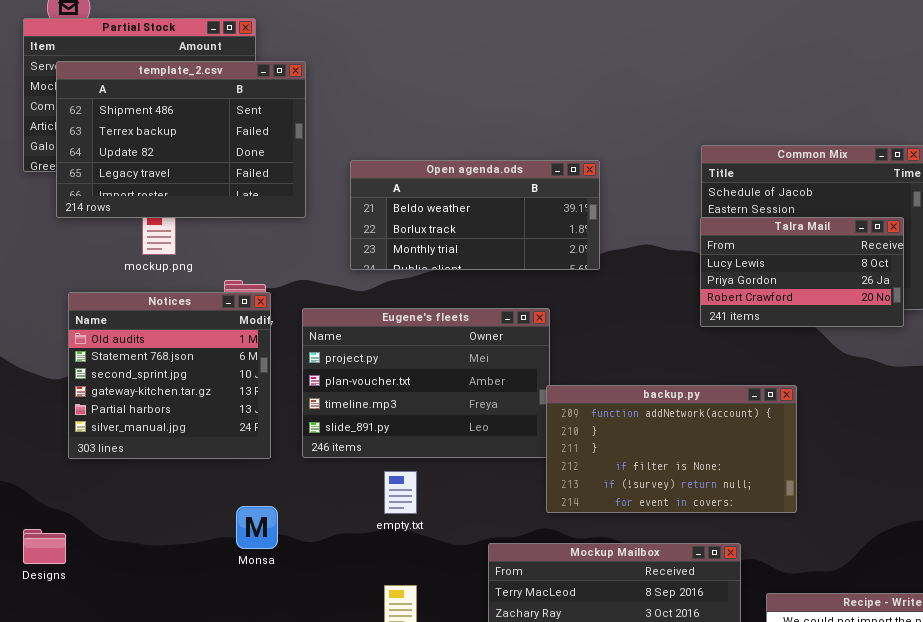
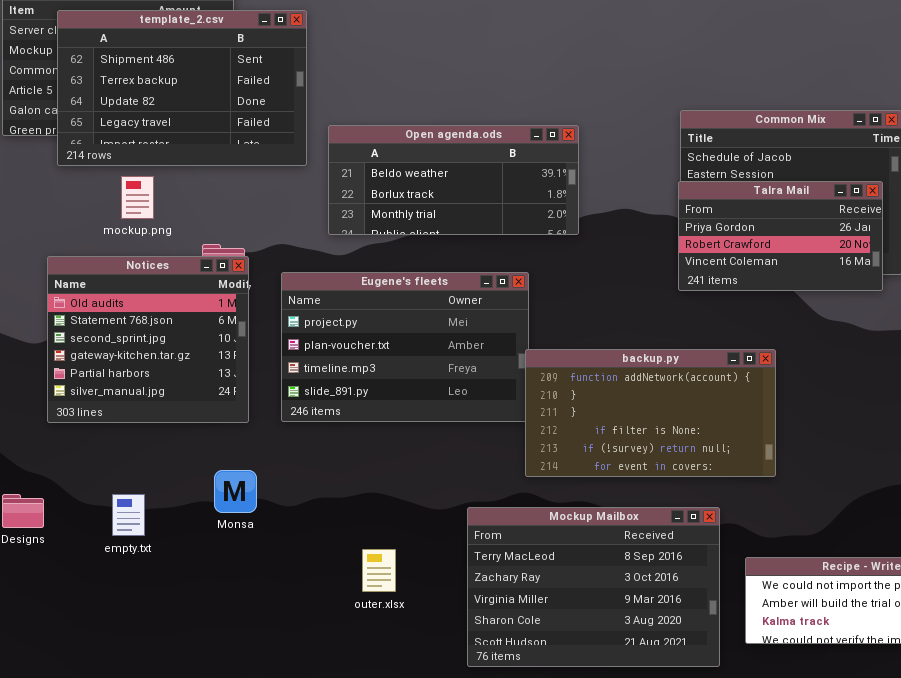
template_2.csv: [56,61,306,218] -> [57,10,307,166], moved
Talra Mail: [700,217,904,327] -> [678,181,883,291], scrolled down 1 row
empty.txt: [384,471,417,514] -> [112,494,145,536], moved

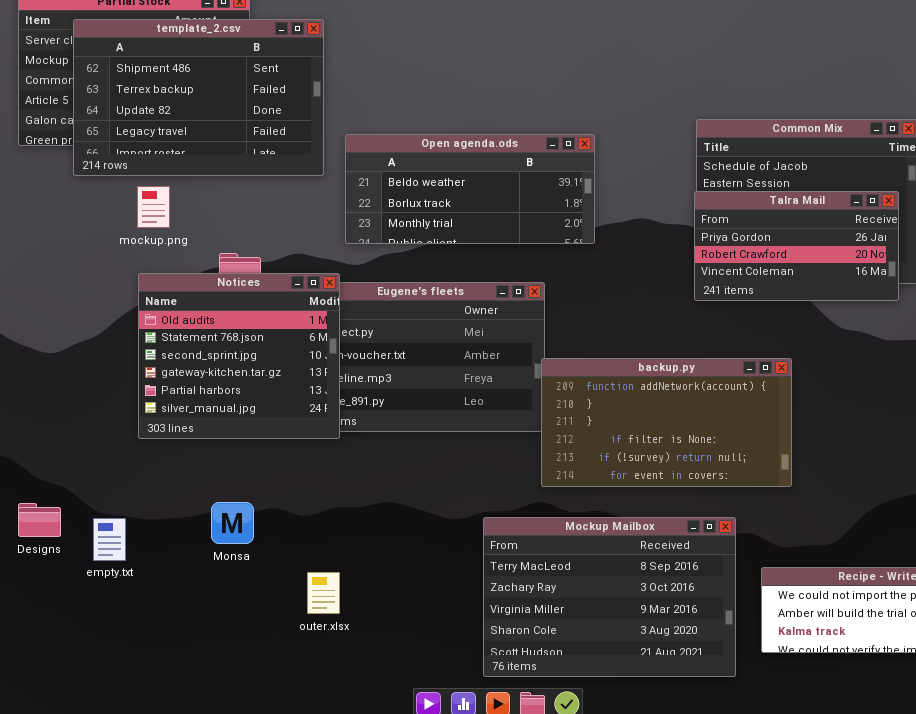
Notices: [47,256,249,423] -> [138,273,340,439], moved
Monsa: [214,470,257,513] -> [211,502,254,544], moved
empty.txt: [112,494,145,536] -> [93,518,126,561], moved
outer.xlsx: [362,549,396,592] -> [307,572,340,614], moved

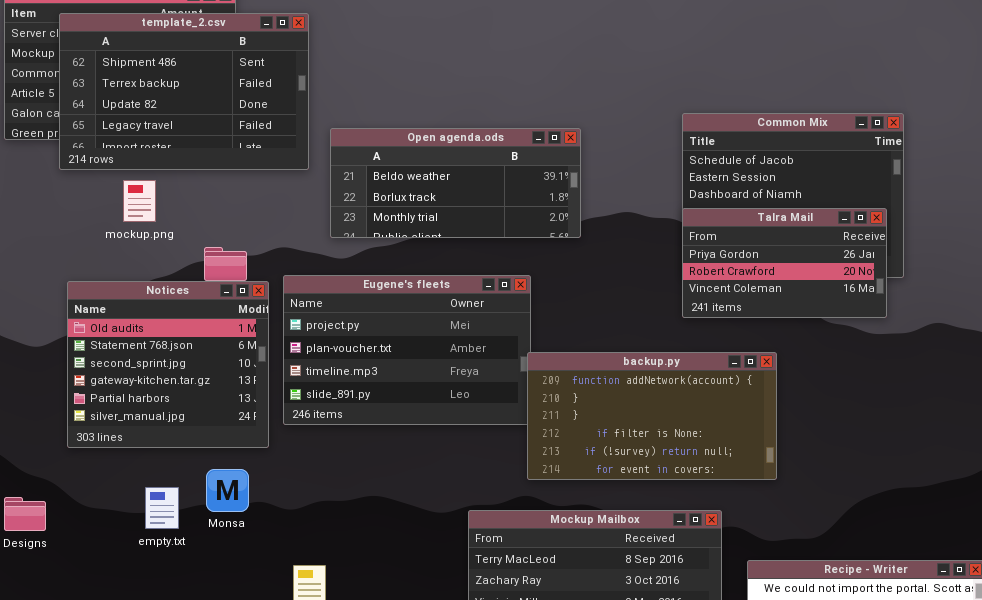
Talra Mail: [694,191,899,301] -> [682,208,887,318], moved
Notices: [138,273,340,439] -> [67,281,269,448], moved
Monsa: [211,502,254,544] -> [206,469,249,512], moved
empty.txt: [93,518,126,561] -> [145,487,179,529], moved

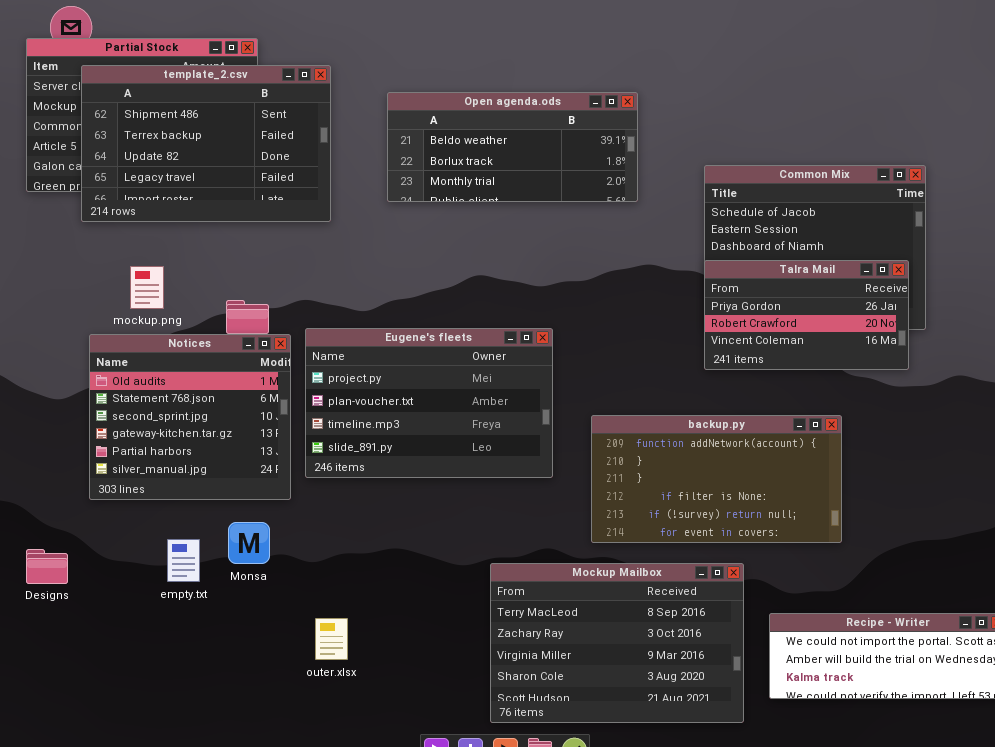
Open agenda.ods: [330,128,581,238] -> [387,92,638,202], moved
mockup.png: [123,180,156,222] -> [130,266,164,309], moved
backup.py: [527,352,777,480] -> [591,415,842,543], moved

